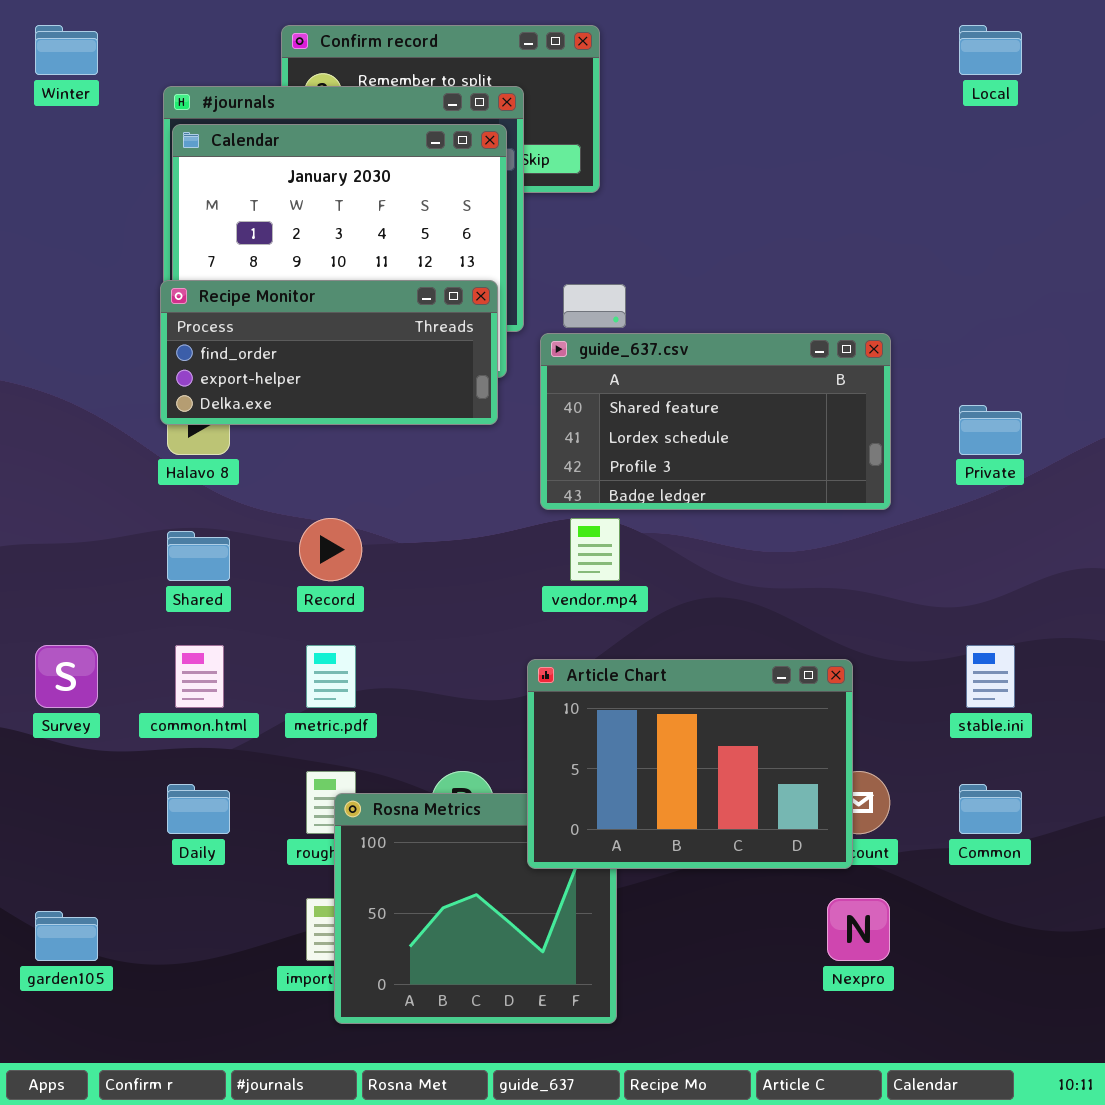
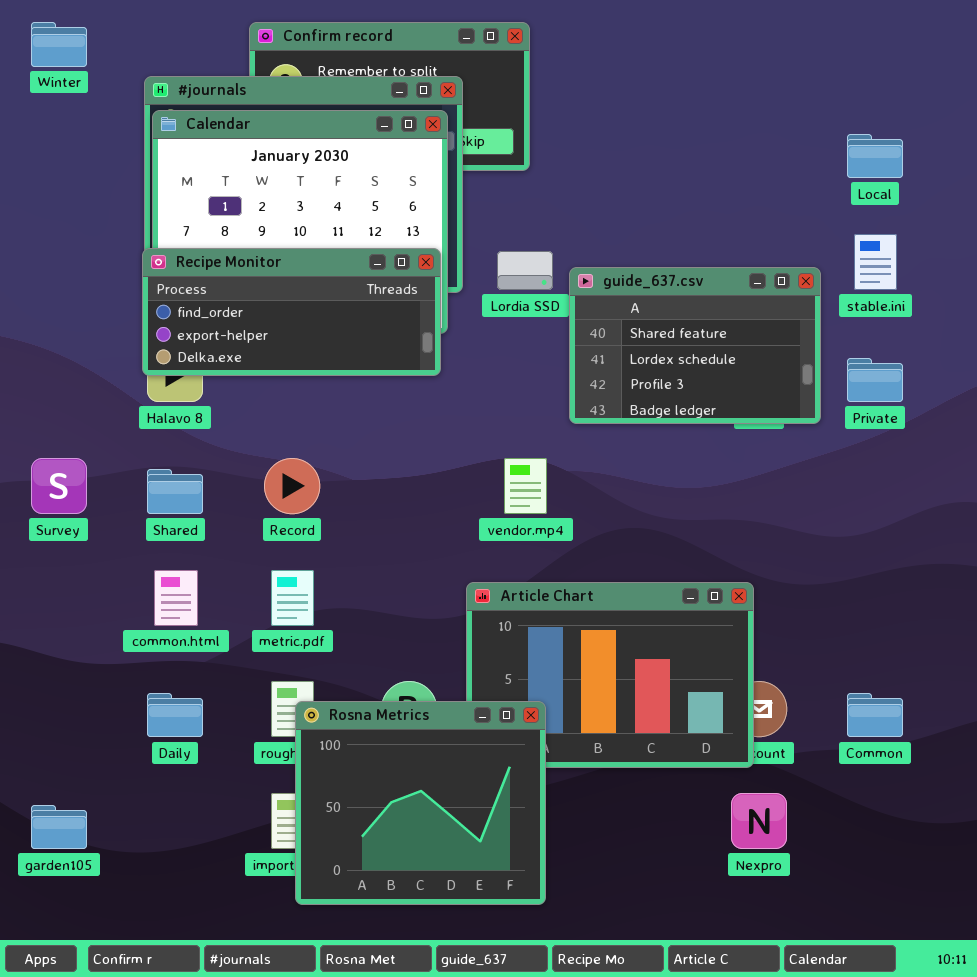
Local: [959,25,1022,75] -> [847,134,903,178], moved
guide_637.csv: [540,333,891,510] -> [569,267,821,424], moved, resized
Survey: [35,645,98,708] -> [31,458,87,514], moved
stable.ini: [966,645,1015,708] -> [854,234,897,290], moved
Rosna Metrics: [334,793,617,1024] -> [295,701,546,905], raised

